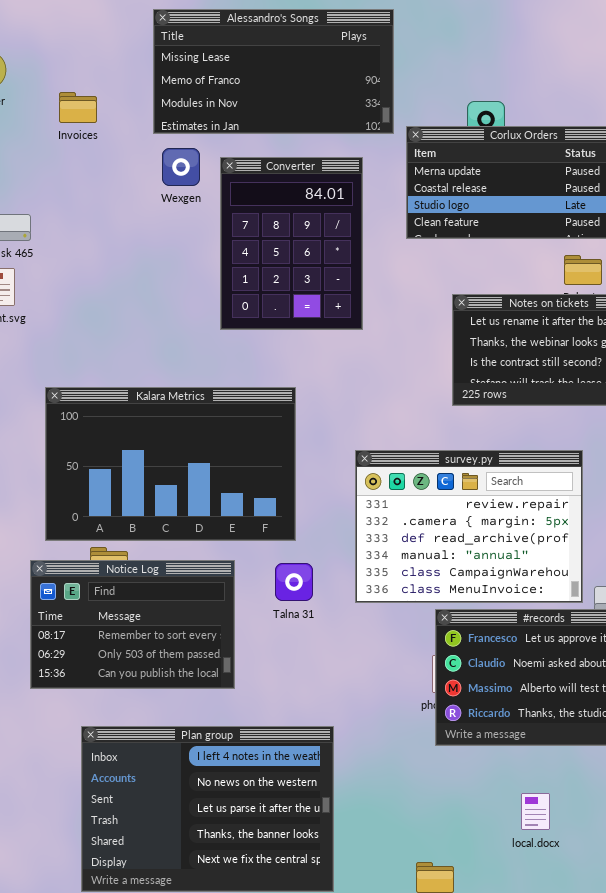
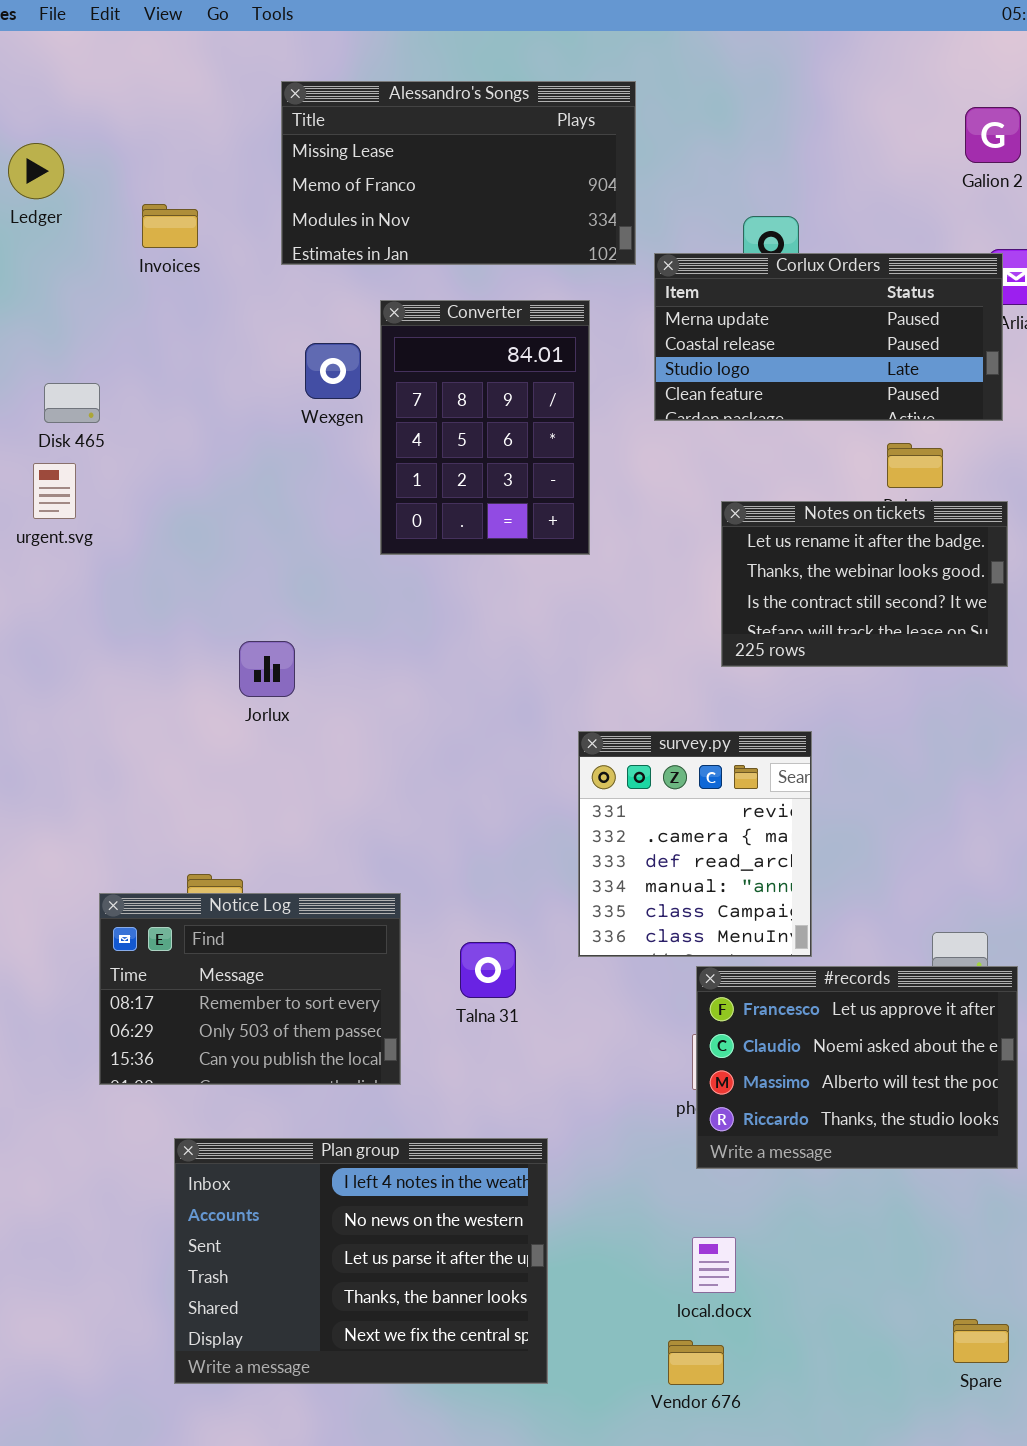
Wexgen: [162,148,200,186] -> [305,343,361,399], moved
Kalara Metrics: [45,387,296,541] -> none, closed
survey.py: [355,450,583,603] -> [578,731,812,957], resized
Talna 31: [275,563,313,601] -> [460,942,516,998], moved
local.docx: [521,793,550,830] -> [692,1237,736,1293], moved

